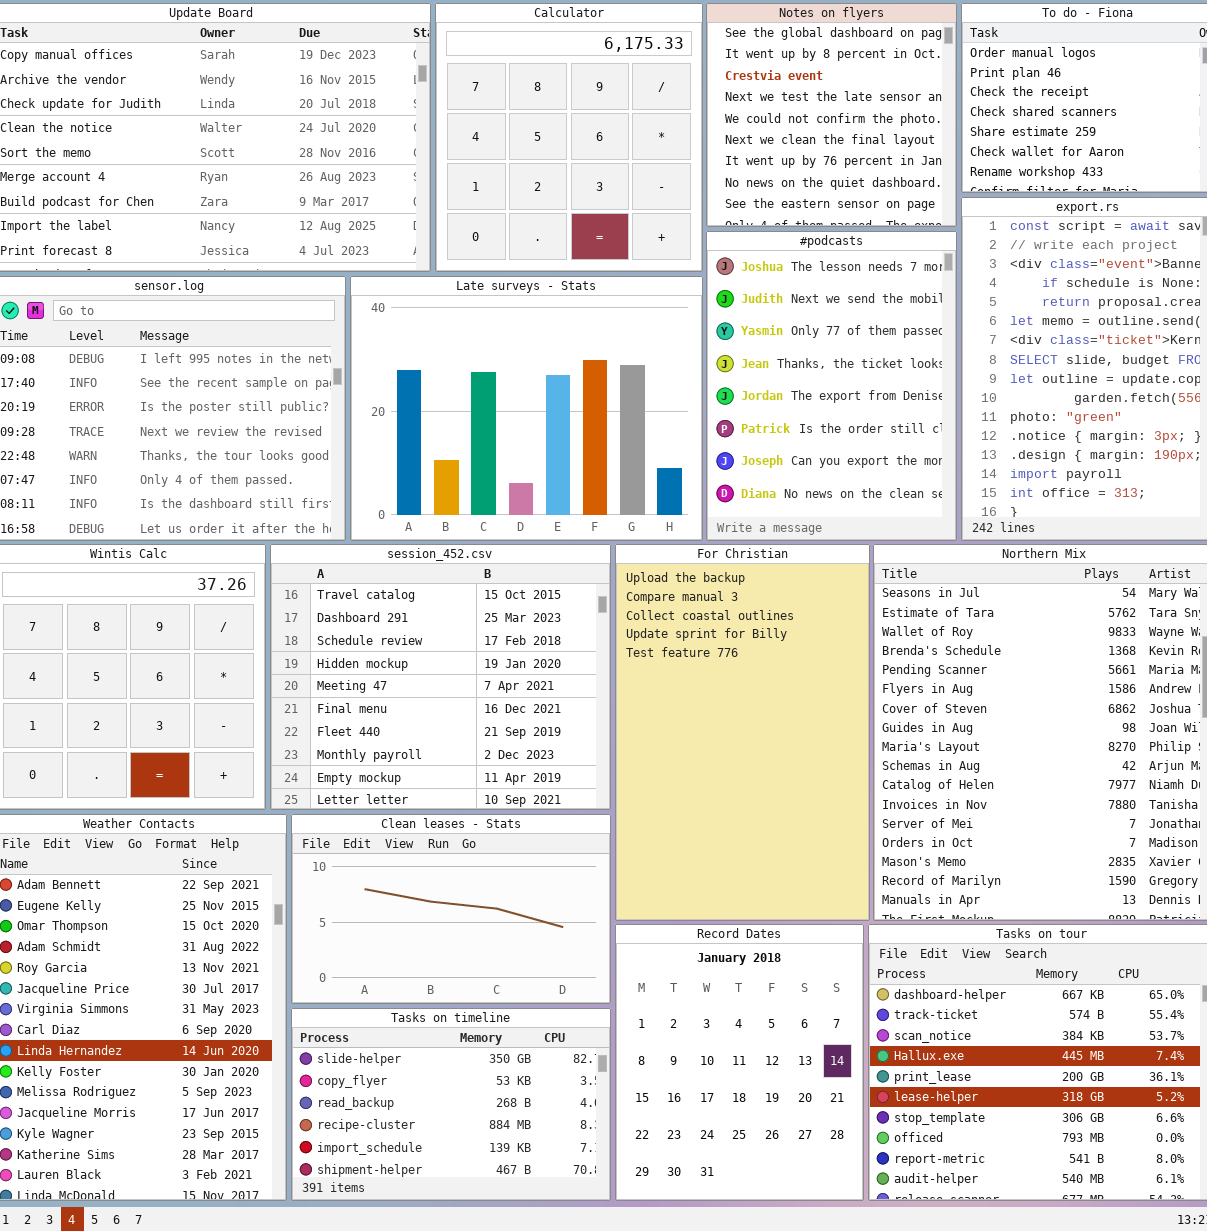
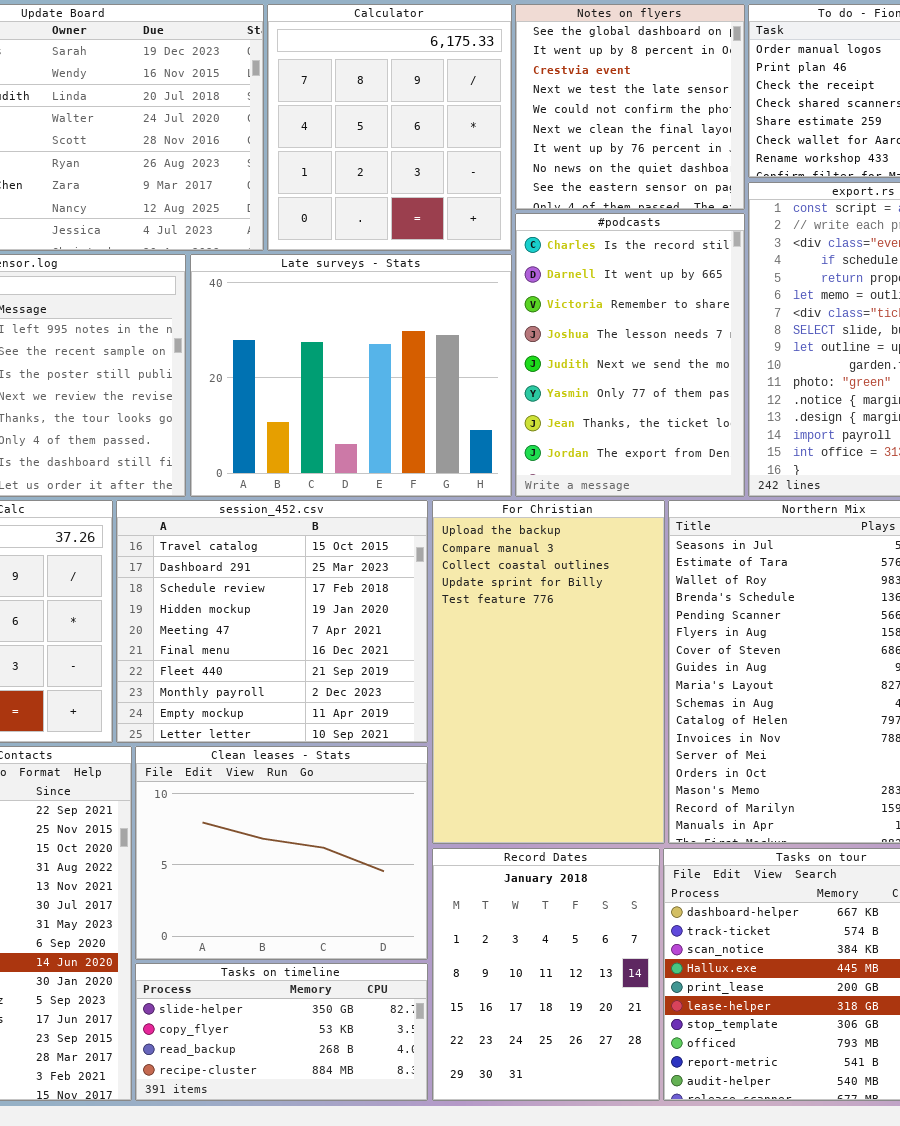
#podcasts: [706,231,957,541] -> [515,213,745,497], scrolled up 3 rows
Clean leases - Stats: [291,814,611,1004] -> [135,746,428,960], resized
Tasks on timeline: [291,1008,611,1201] -> [135,963,428,1101], resized

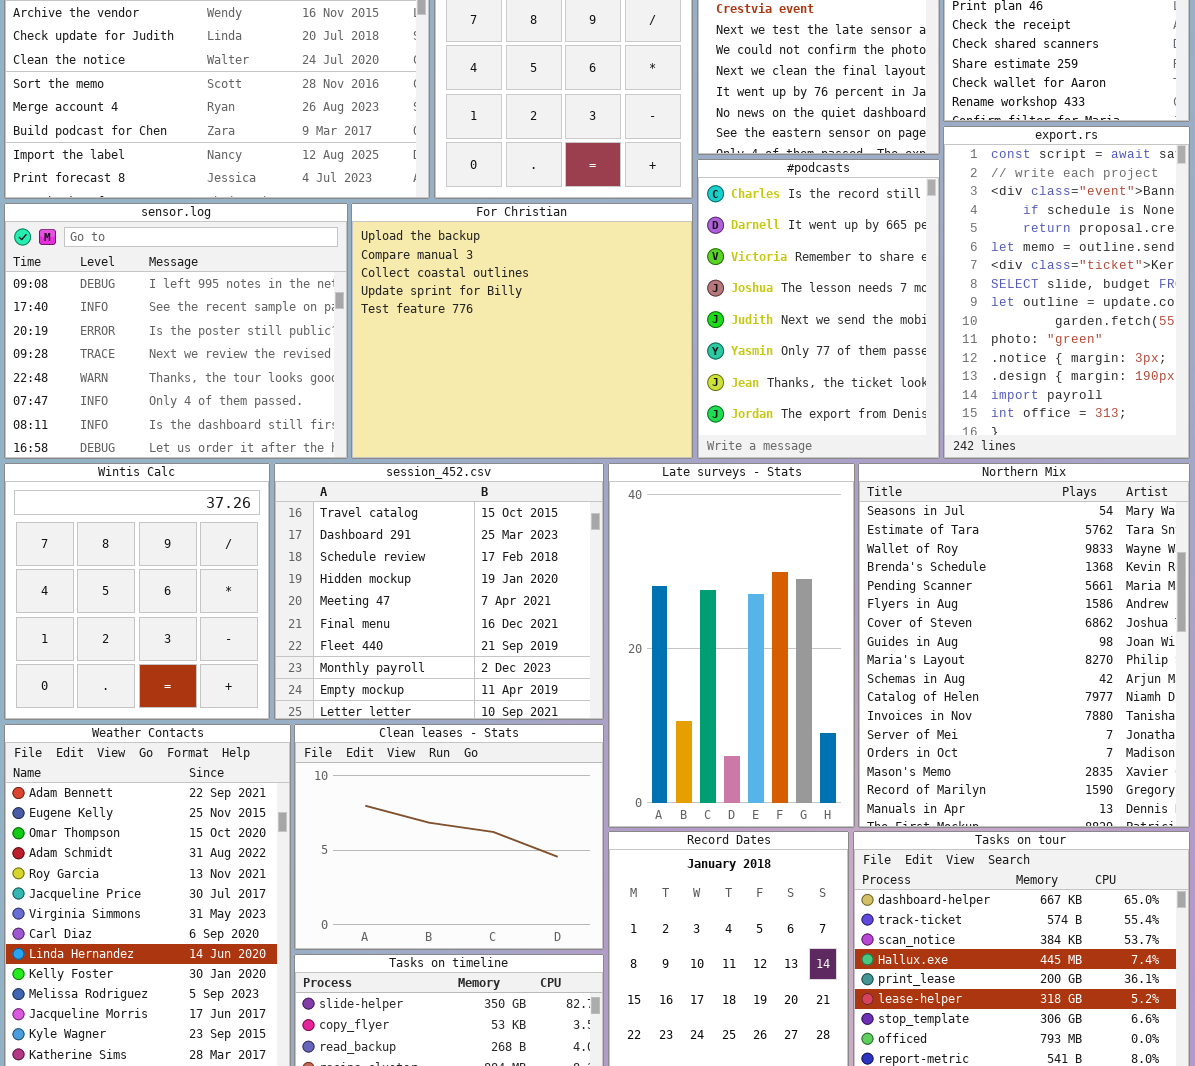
Late surveys - Stats: [190,254,512,497] -> [608,463,855,828], moved, resized
For Christian: [432,500,665,844] -> [351,203,693,459], moved, resized

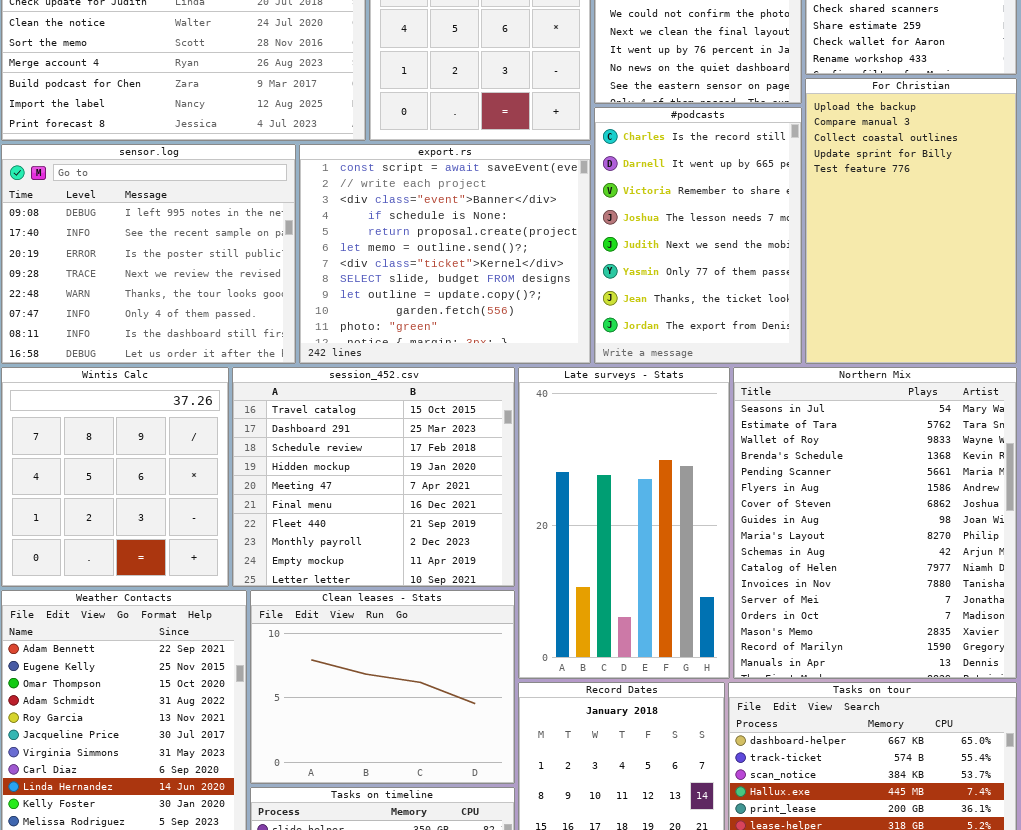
export.rs: [943,126,1190,459] -> [299,144,591,364], moved, resized
For Christian: [351,203,693,459] -> [805,78,1017,364], moved, resized

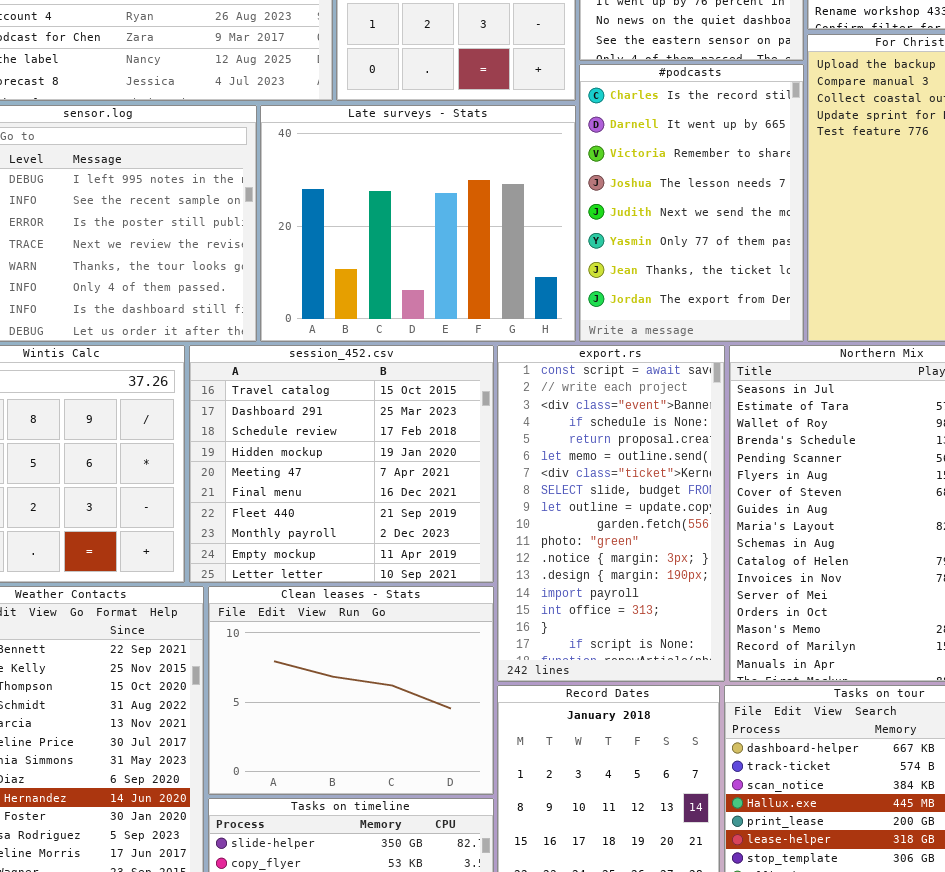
export.rs: [299,144,591,364] -> [497,345,725,682], moved, resized
Late surveys - Stats: [518,367,730,679] -> [260,105,576,342], moved, resized

